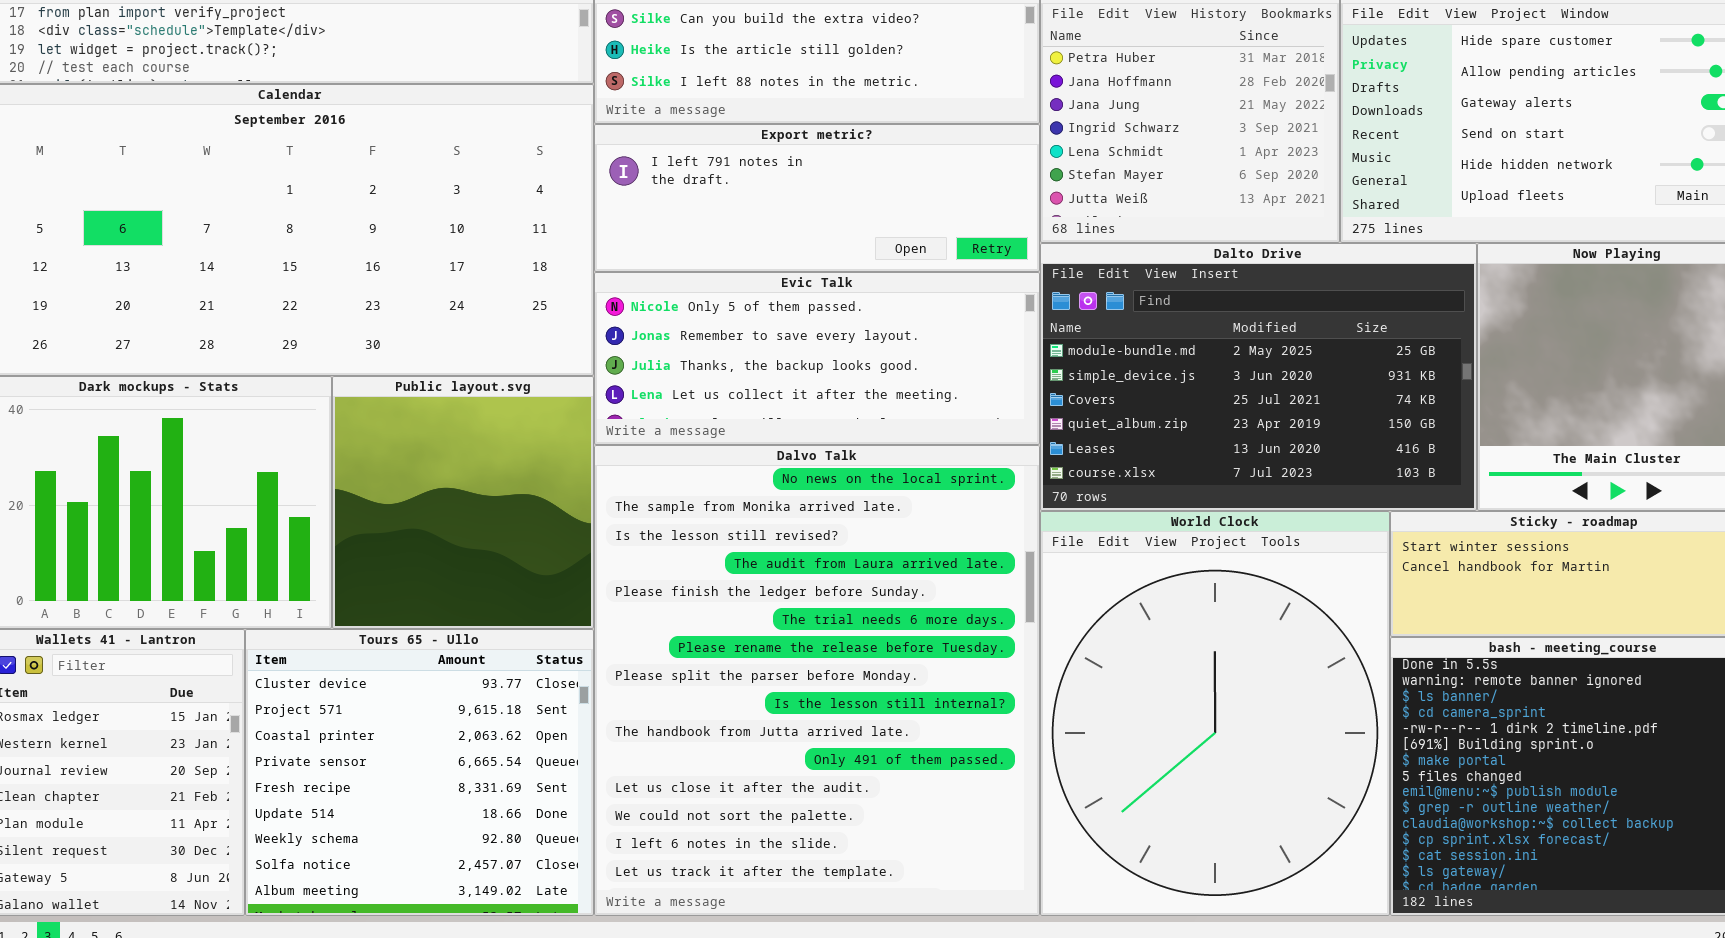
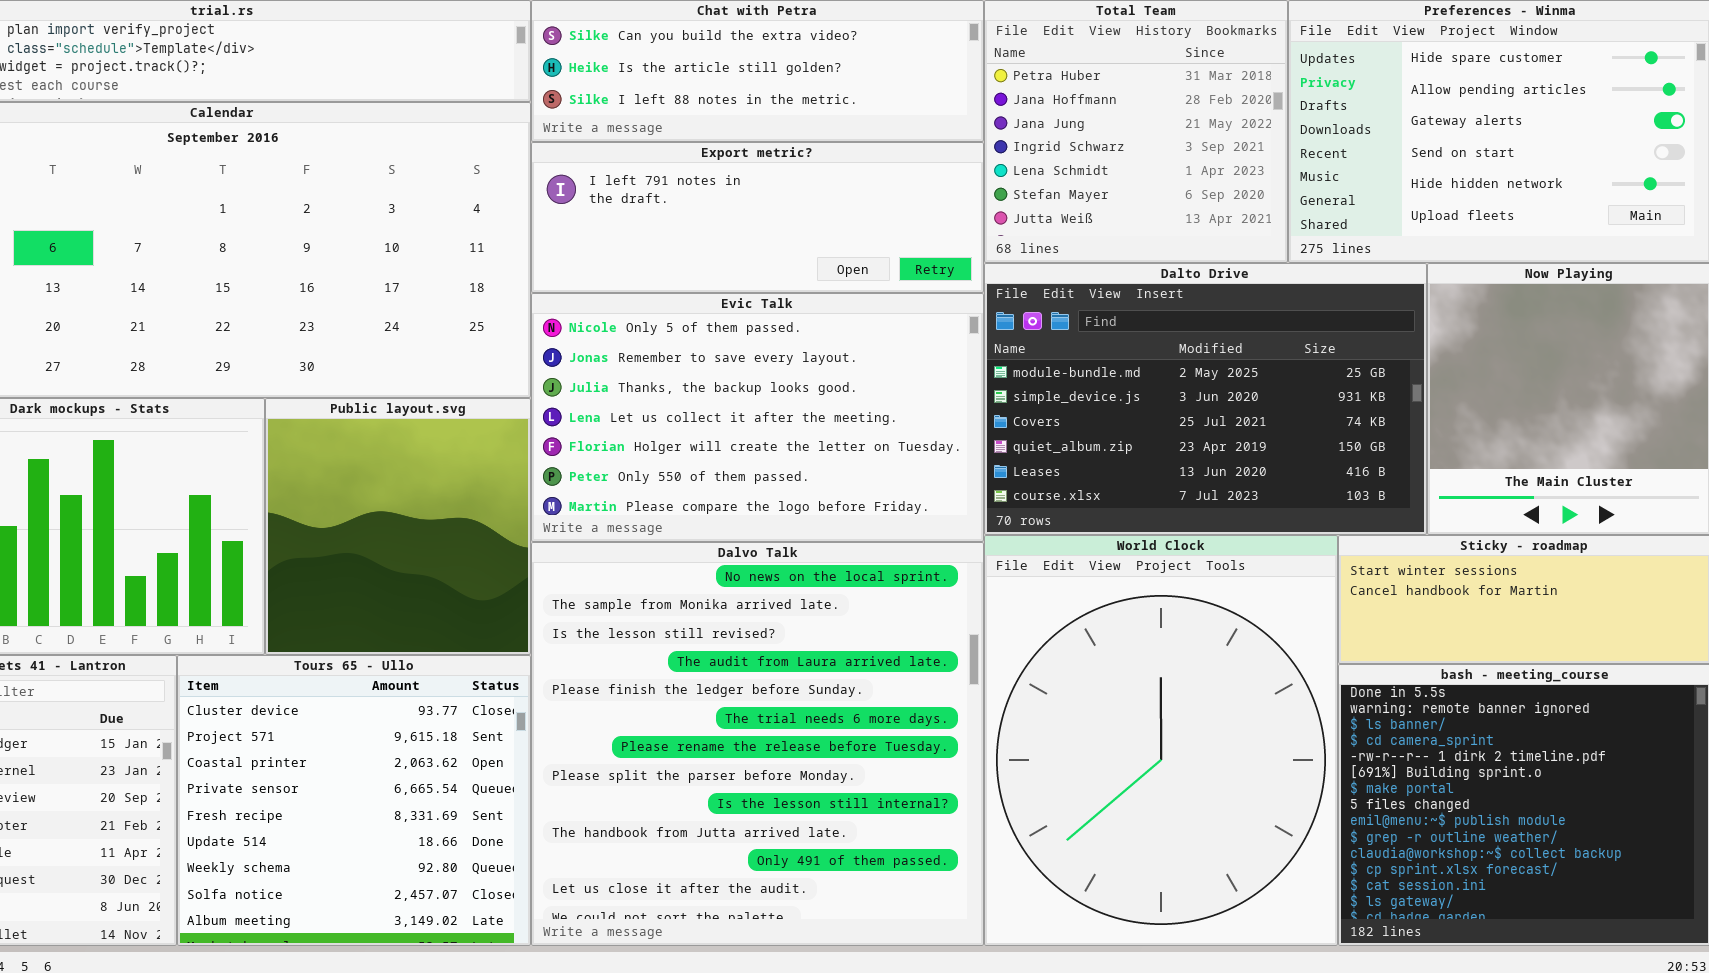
Evic Talk: [594,272,1040,445] -> [531,293,984,542], resized
Dalvo Talk: [594,445,1040,916] -> [531,542,984,946], resized

